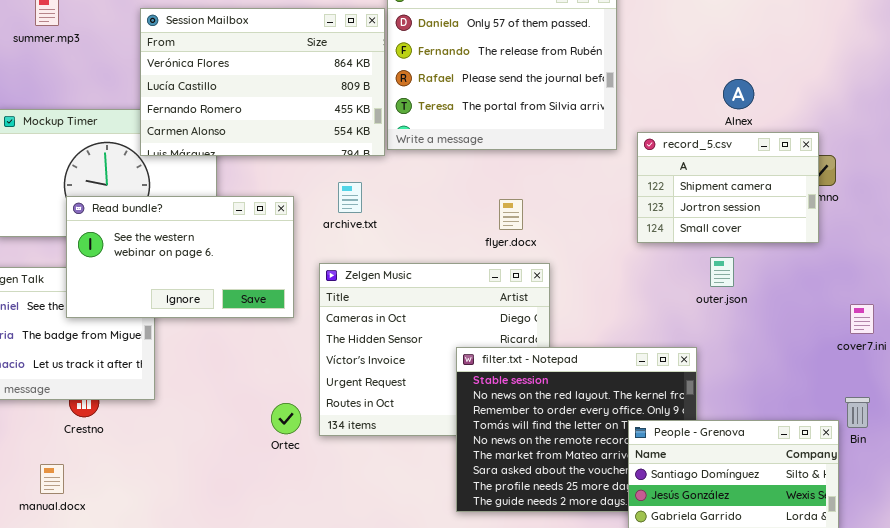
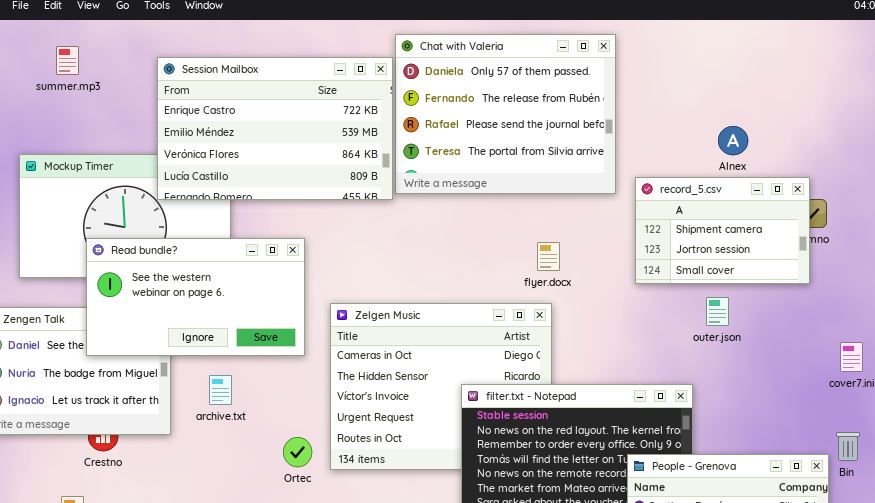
Session Mailbox: [140,8,385,156] -> [157,57,393,200], scrolled up 2 rows
archive.txt: [338,182,362,213] -> [209,375,232,405], moved
flyer.docx: [499,199,523,230] -> [537,242,560,271], moved

